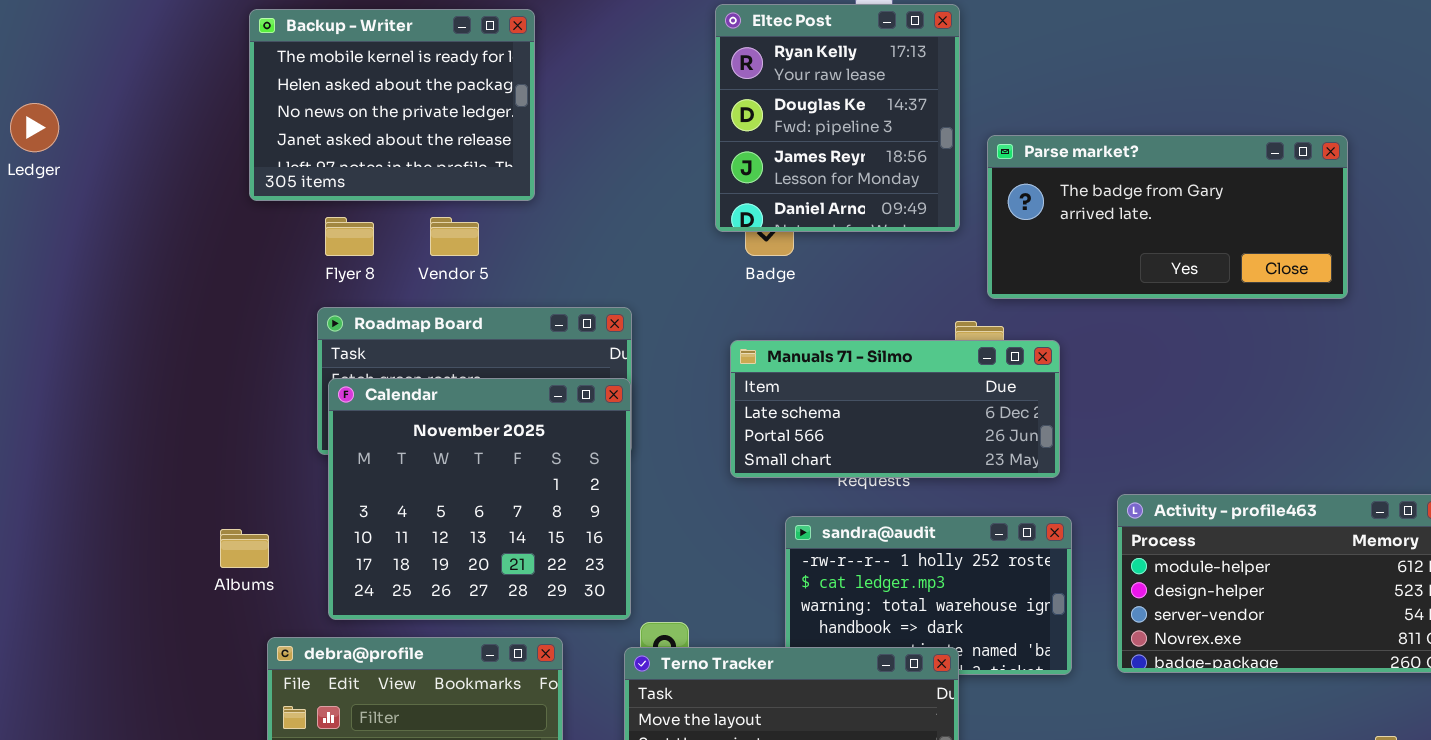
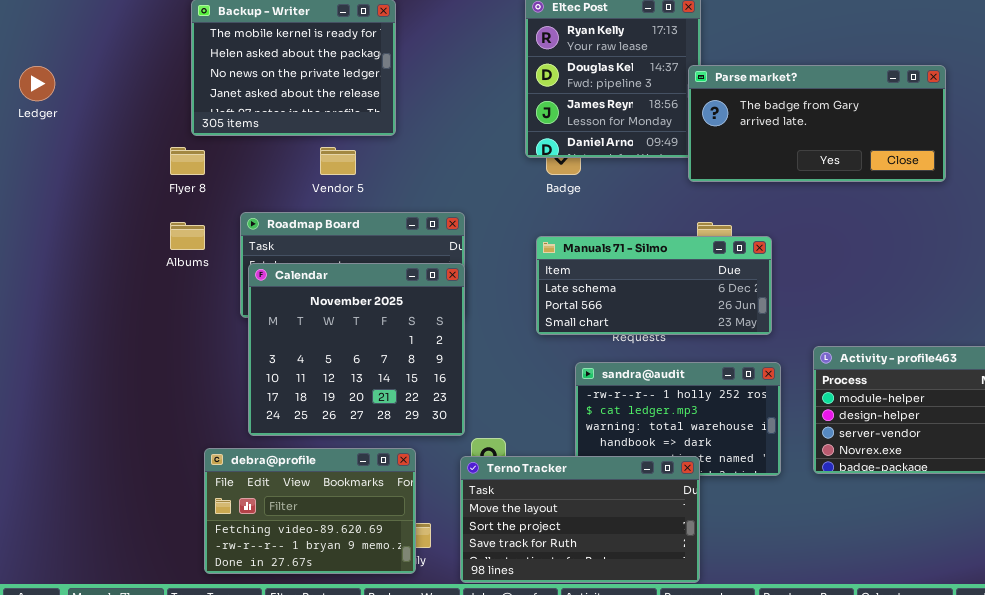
Parse market?: [987,135,1348,299] -> [688,65,946,182], moved
Flyer 8: [325,217,374,256] -> [170,147,205,175], moved
Albums: [220,529,269,568] -> [170,222,205,250], moved

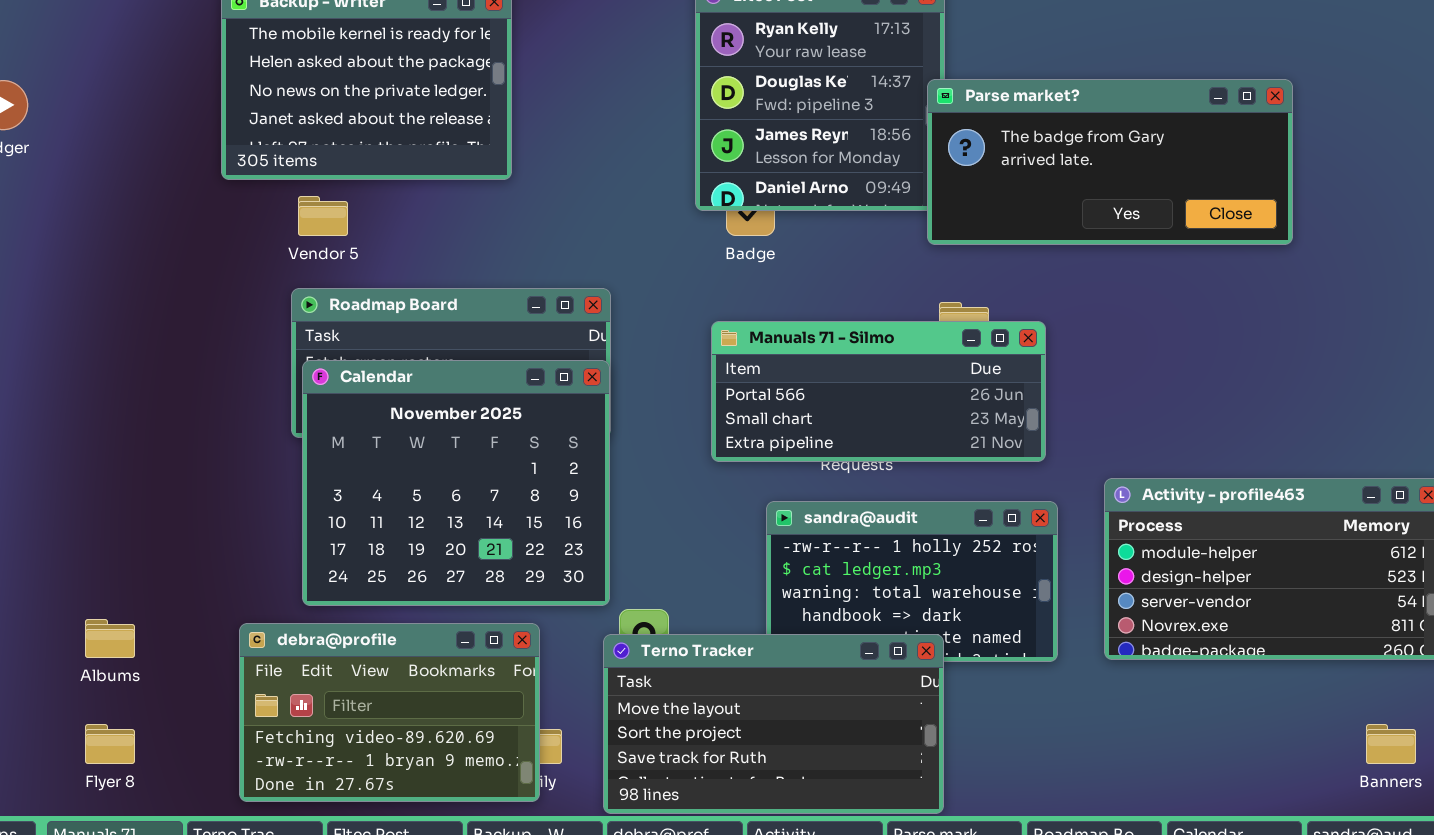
Flyer 8: [170,147,205,175] -> [85,724,135,764], moved
Vendor 5: [320,147,356,175] -> [298,196,348,236], moved
Albums: [170,222,205,250] -> [85,619,135,658], moved
Manuals 71 - Silmo: [536,236,772,335] -> [711,321,1046,462], scrolled down 1 row

